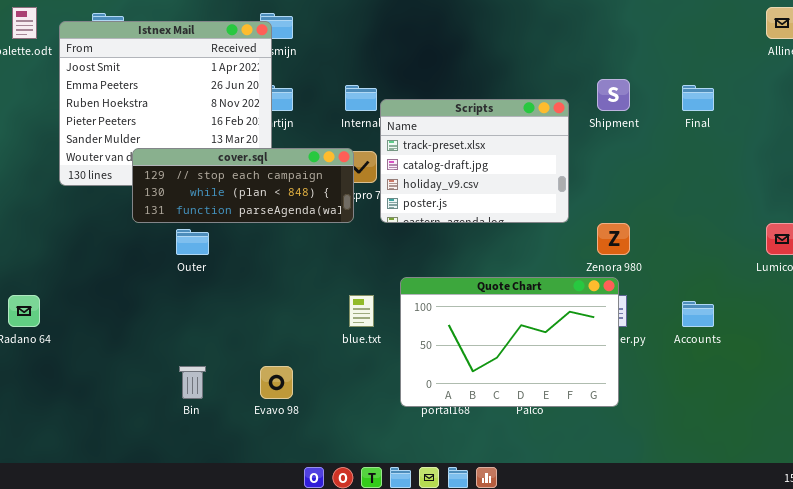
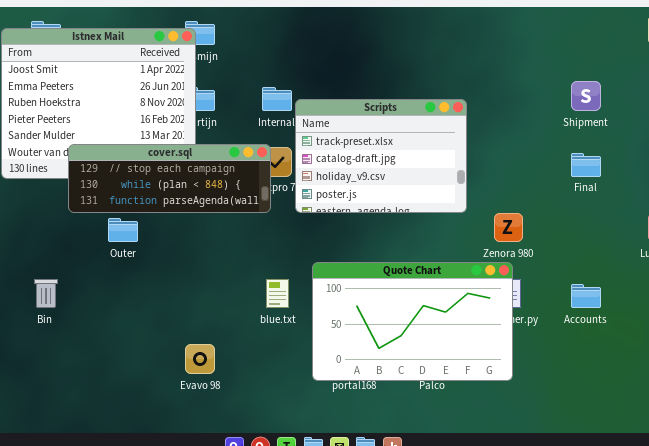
Shipment: [597,79,630,111] -> [571,81,601,111], moved
Final: [682,85,714,111] -> [571,153,601,177], moved
Bin: [179,366,206,399] -> [34,279,58,308], moved

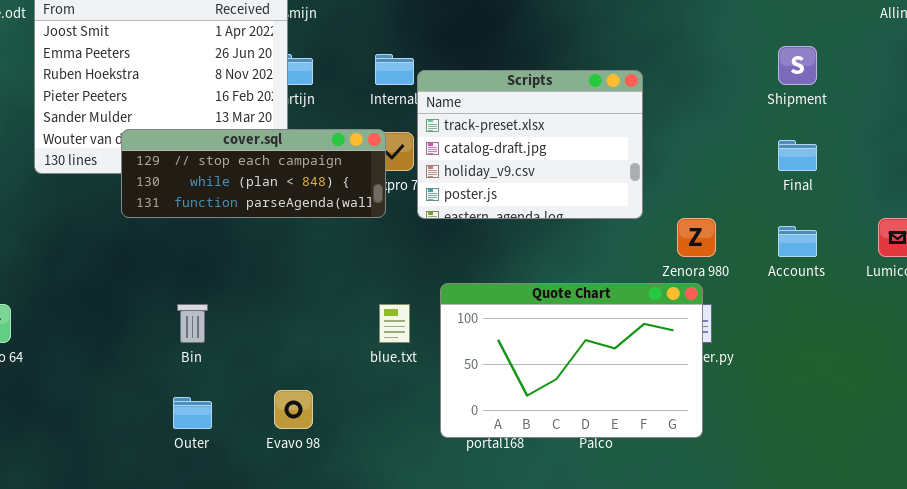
Outer: [108,218,138,242] -> [173,397,212,429], moved
Bin: [34,279,58,308] -> [177,304,208,343], moved
Accounts: [571,284,601,308] -> [778,226,817,257], moved

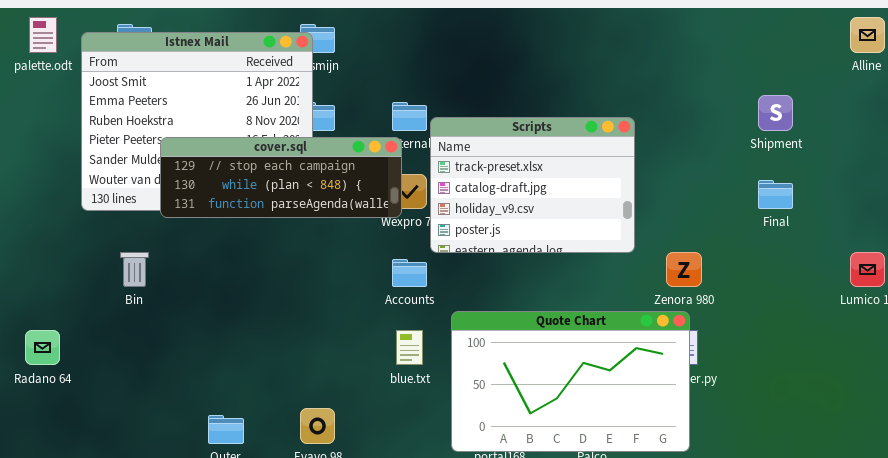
cover.sql: [121,129,386,218] -> [160,137,402,218], moved
Accounts: [778,226,817,257] -> [392,259,427,287], moved
Bin: [177,304,208,343] -> [120,252,149,287], moved

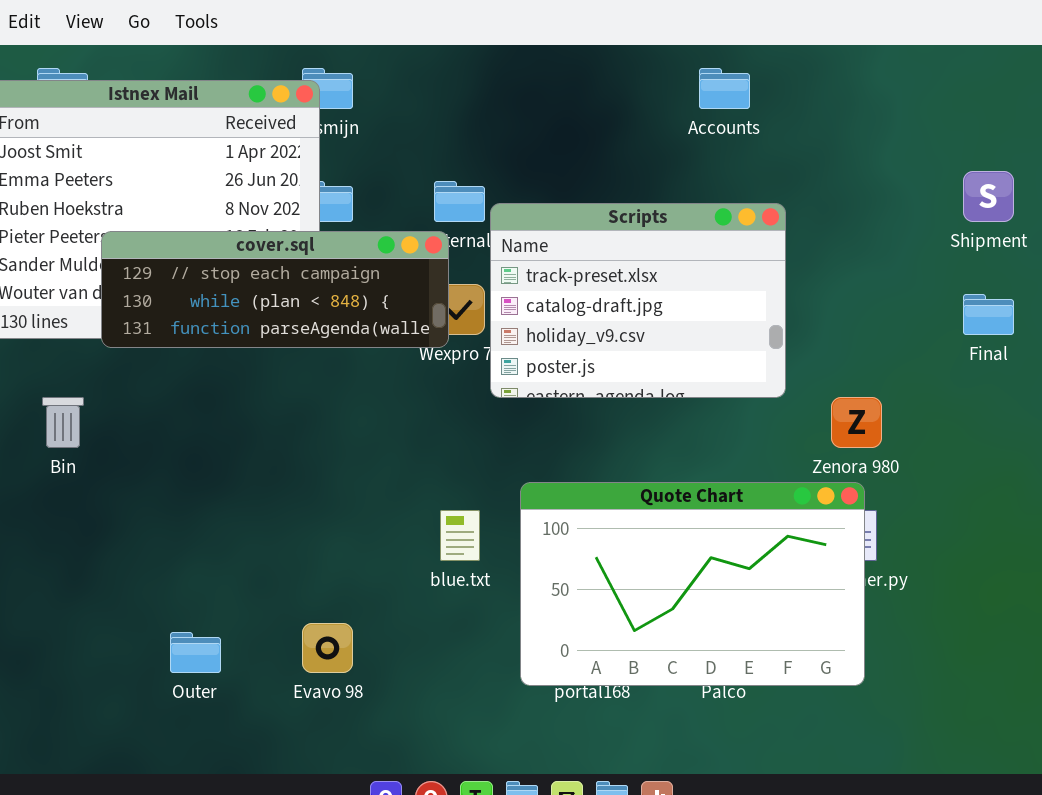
Accounts: [392,259,427,287] -> [699,68,750,109], moved

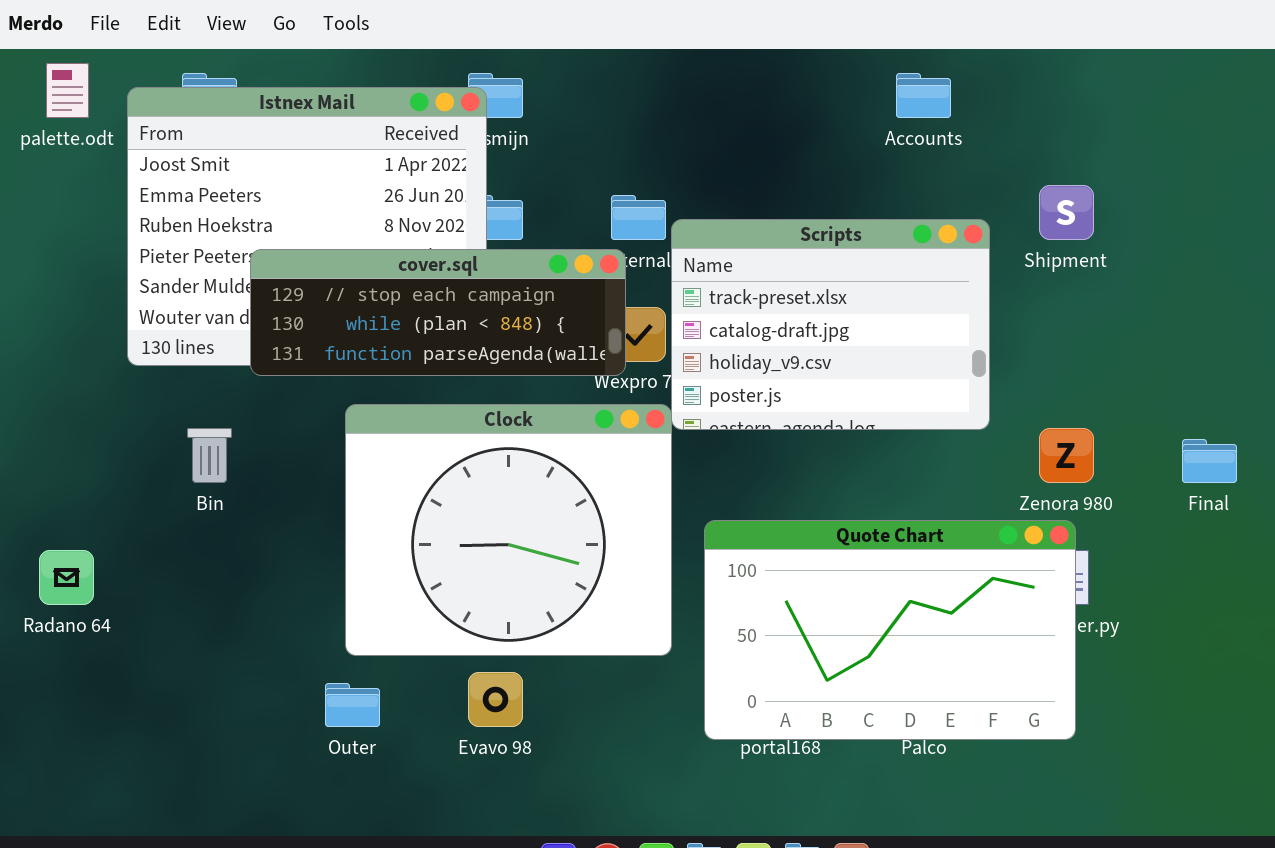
Shipment: [963,171,1014,222] -> [1039,185,1094,240], moved
Final: [963,294,1014,335] -> [1182,439,1237,483], moved
Clock: none -> [345,404,672,656], opened

